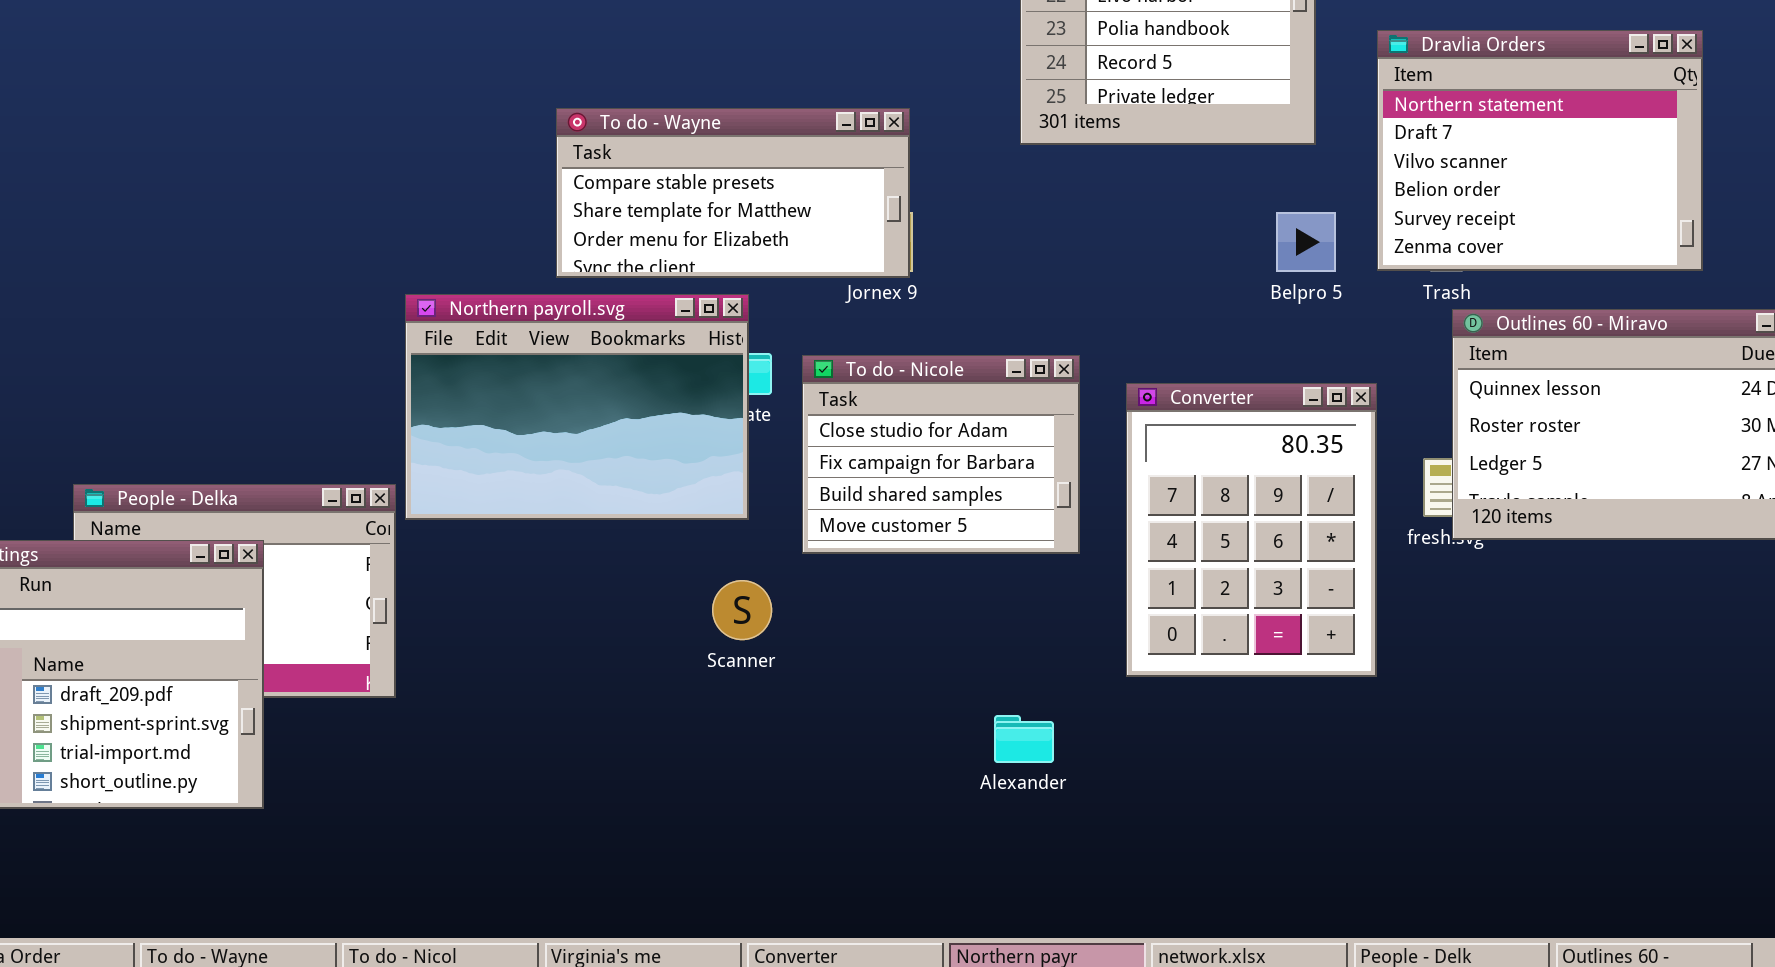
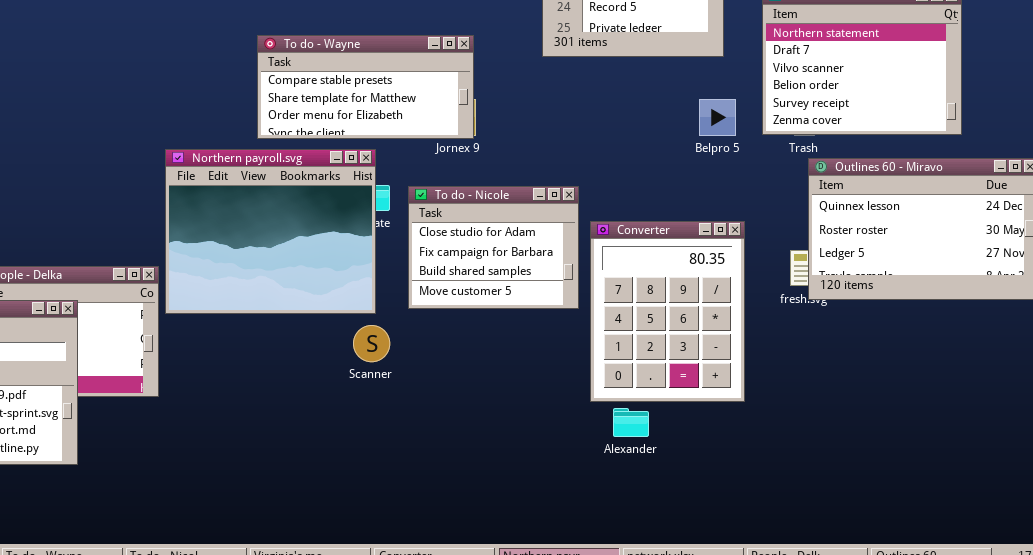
Northern payroll.svg: [405,294,749,520] -> [165,149,376,314], resized
Converter: [1126,383,1377,677] -> [590,221,745,402], moved
Alexander: [994,715,1054,763] -> [613,408,649,437], moved

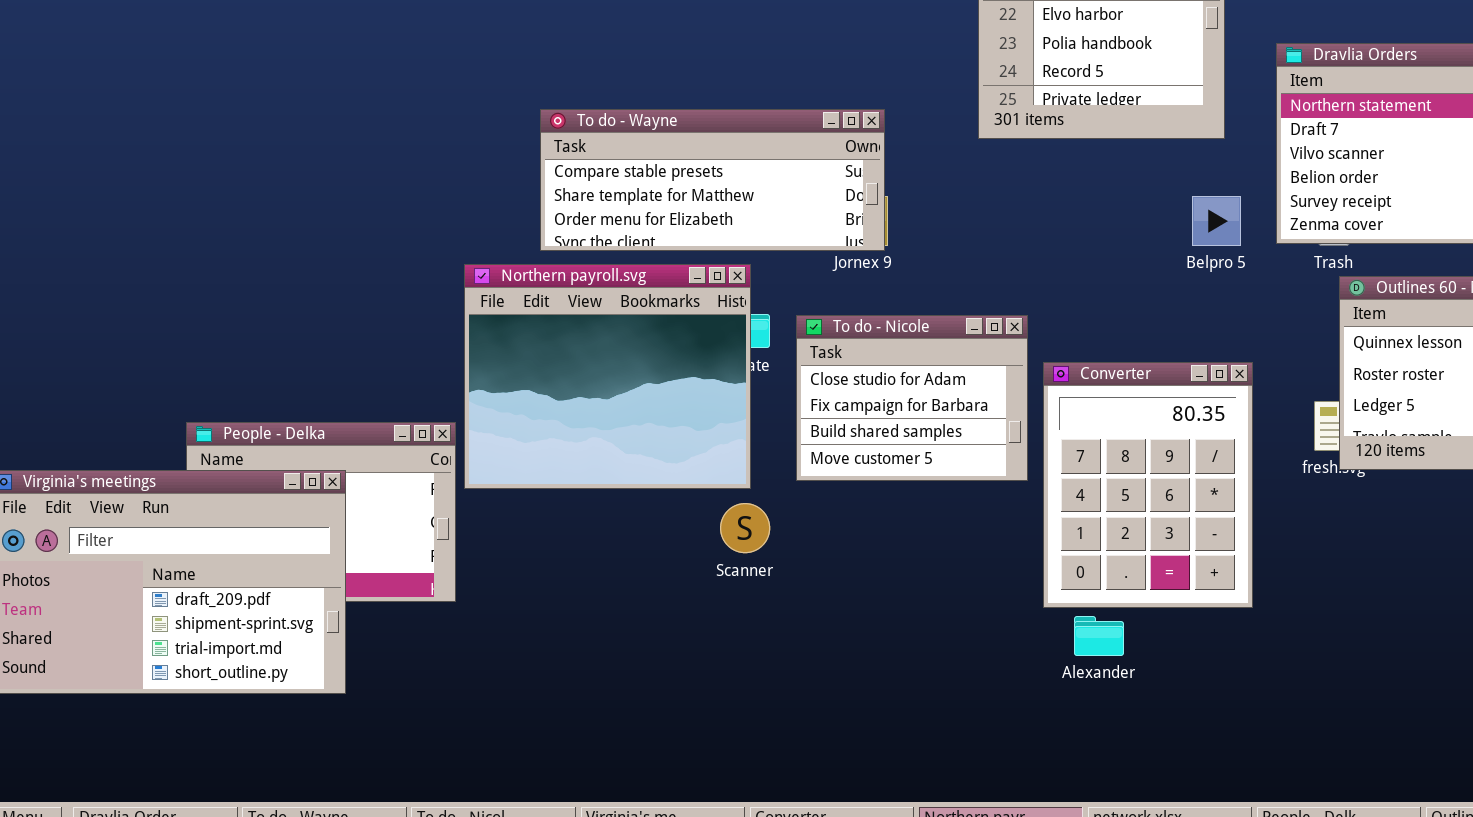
To do - Wayne: [257,35,474,139] -> [540,109,885,251], resized

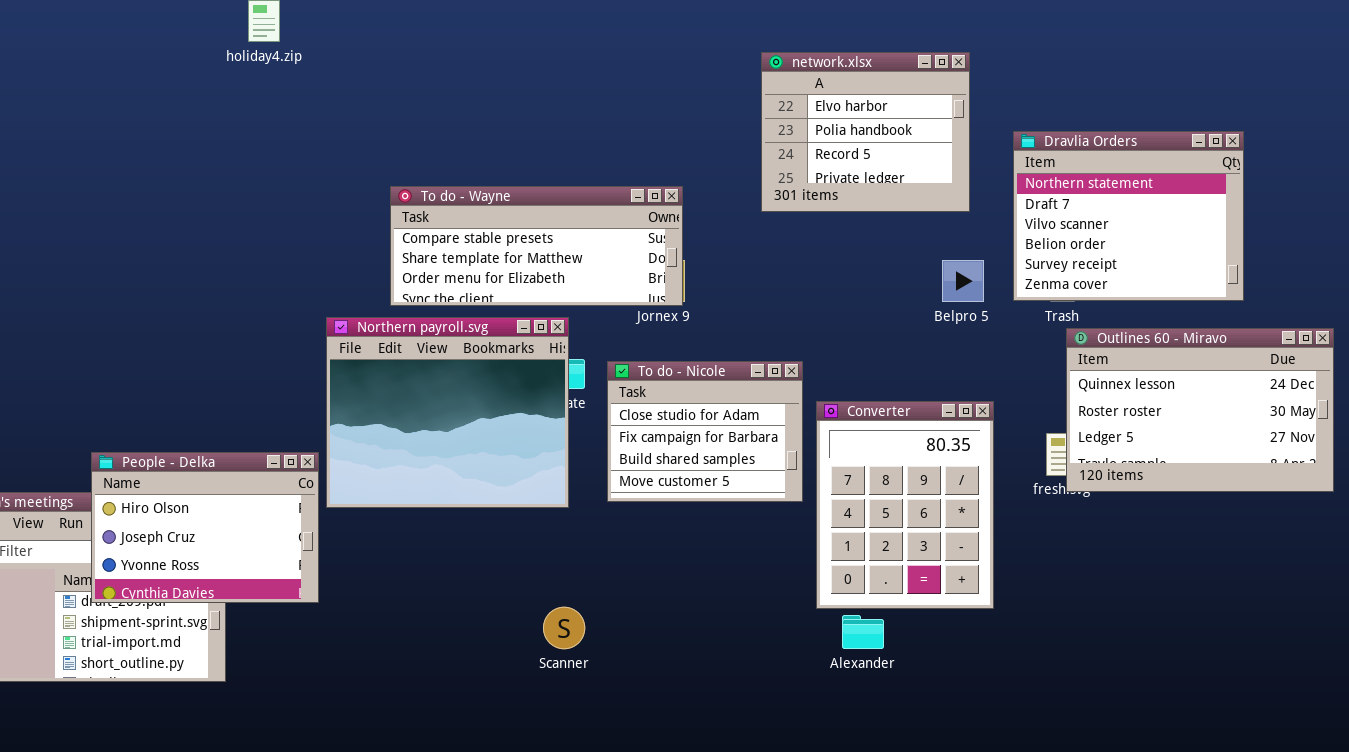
People - Delka: [186,422,456,602] -> [91,452,319,603], raised
Scanner: [720,503,770,553] -> [543,607,585,649], moved

